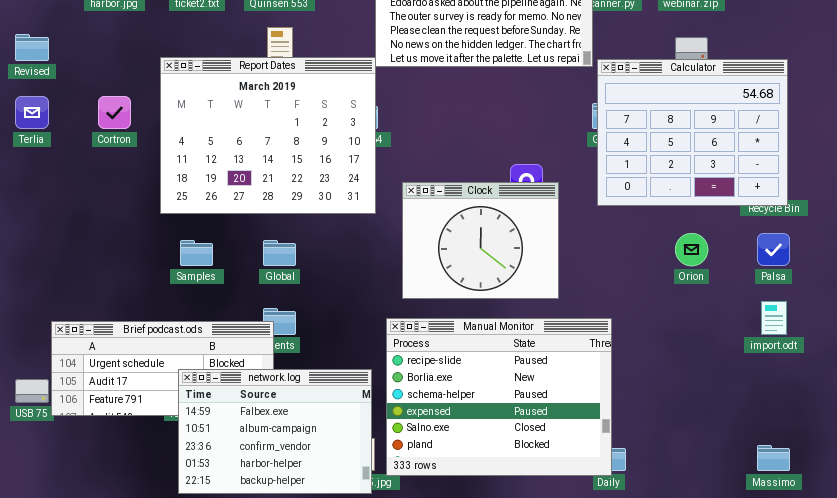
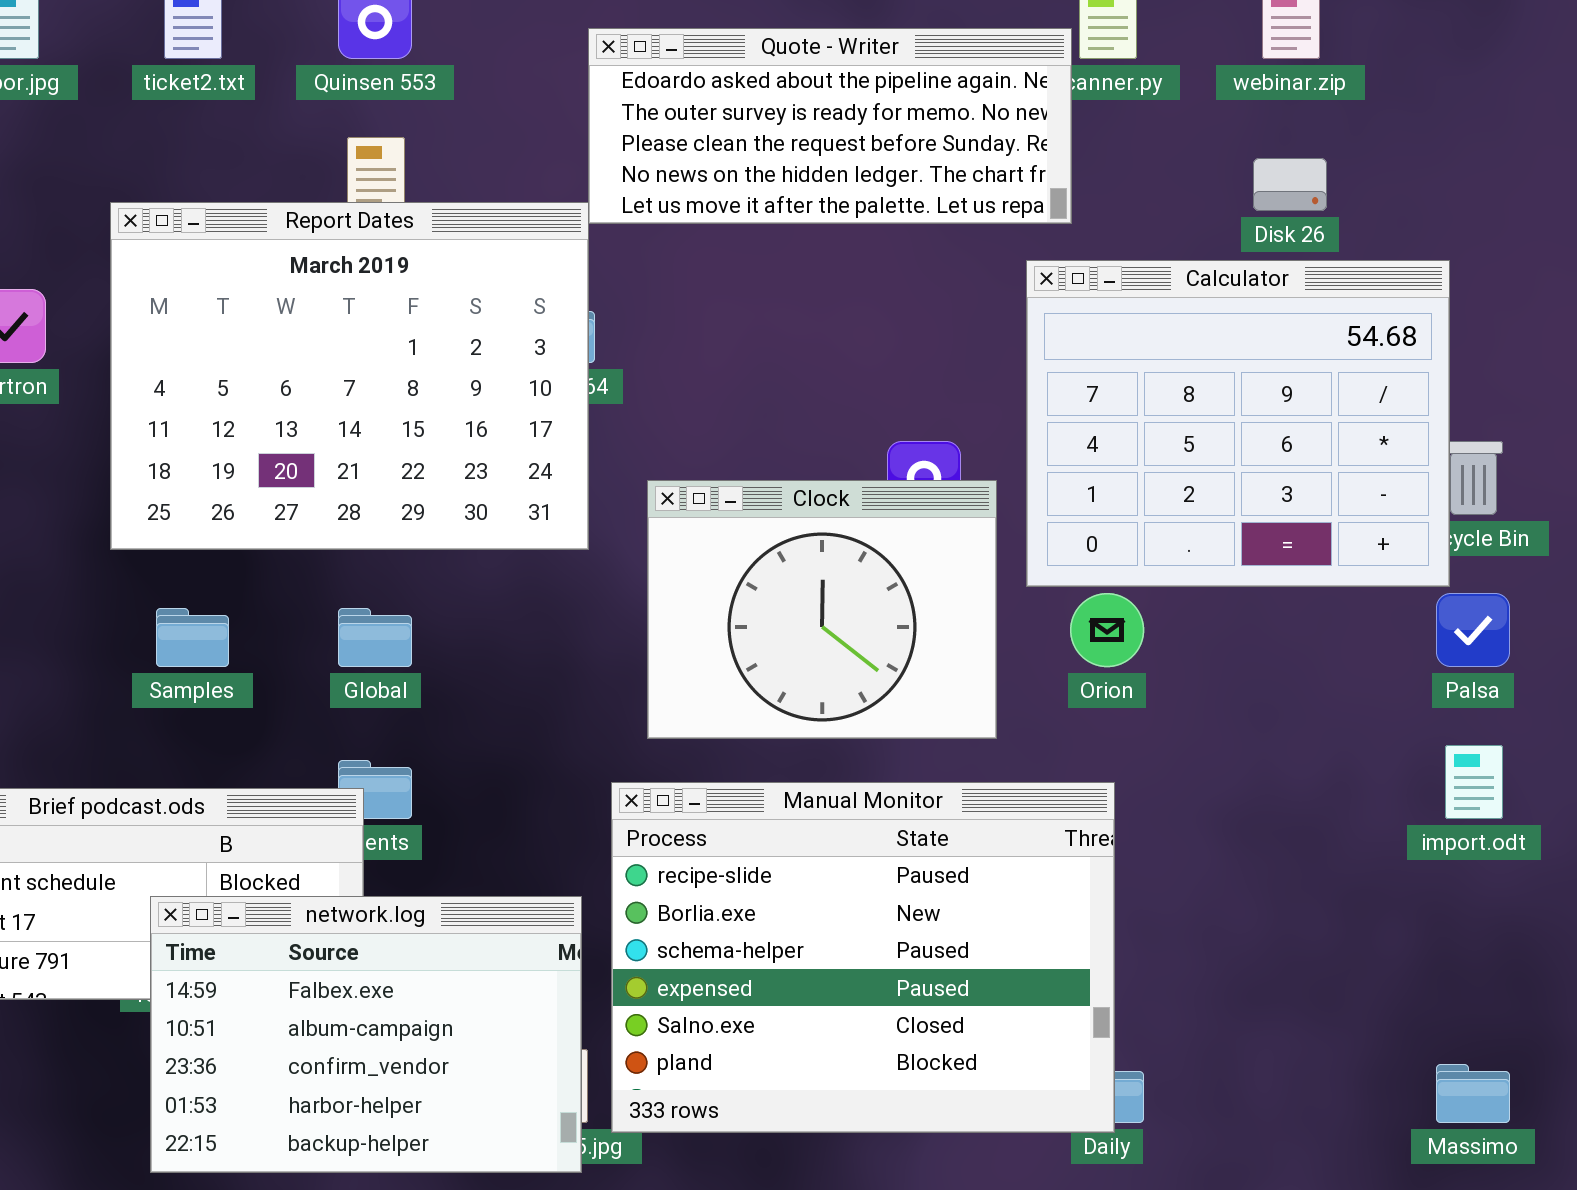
Calculator: [597,59,788,206] -> [1026,260,1450,587], moved
Orion: [675,233,708,266] -> [1070,593,1144,667], moved

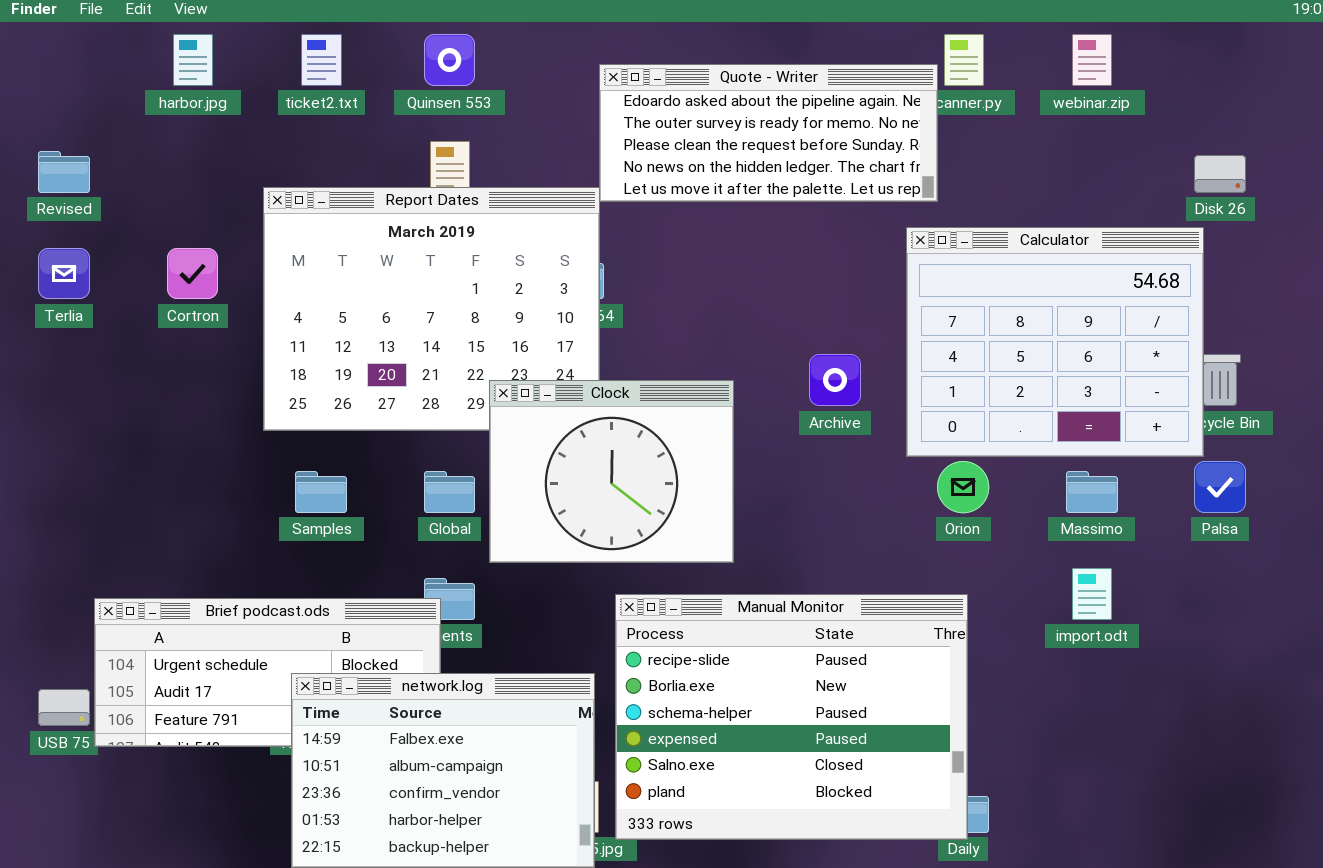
Disk 26: [1253,158,1327,211] -> [1194,155,1246,193], moved
Clock: [647,480,997,739] -> [489,380,734,563], moved
import.odt: [1445,745,1503,819] -> [1072,568,1112,620], moved
Massimo: [1436,1064,1510,1123] -> [1066,471,1118,513], moved

